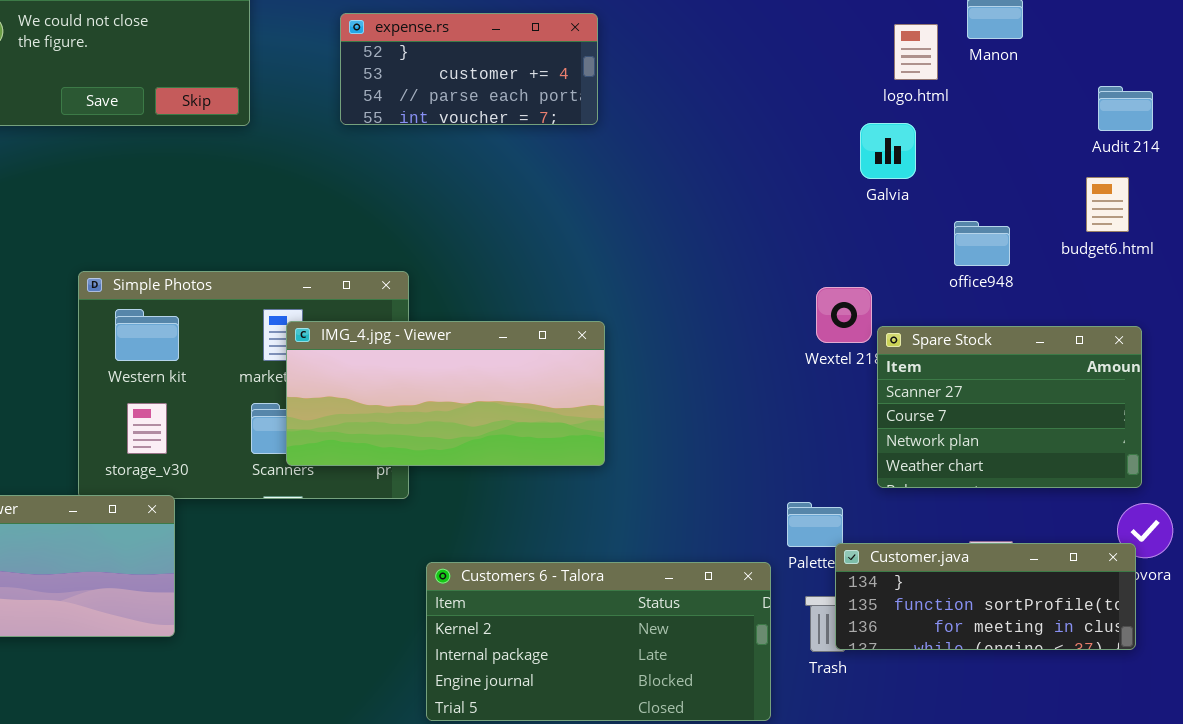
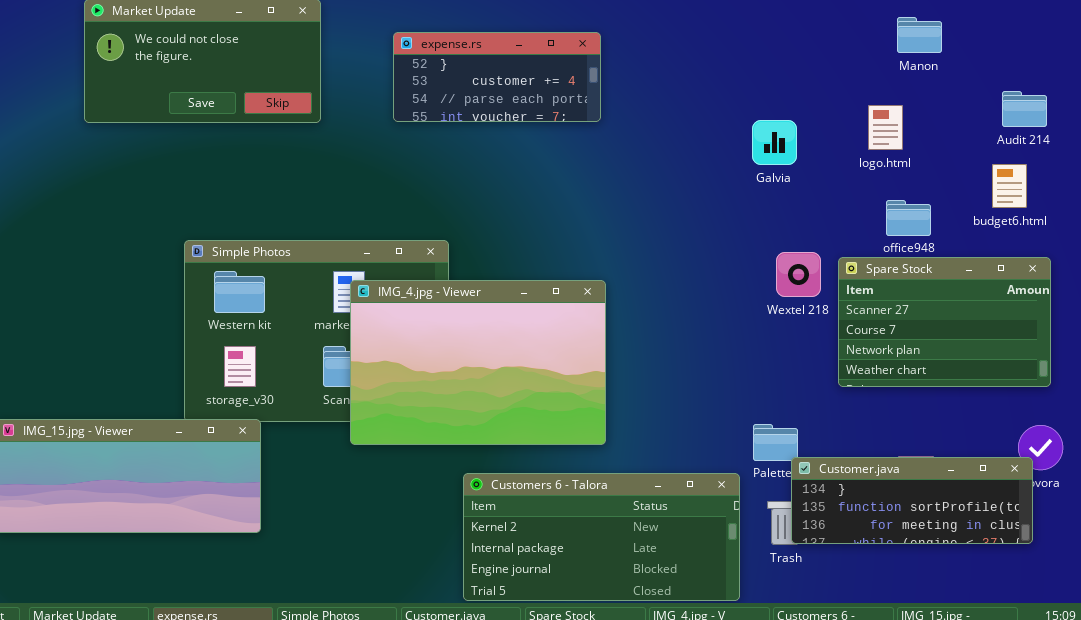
logo.html: [894,24,938,80] -> [868,105,903,150], moved
Galvia: [860,123,916,179] -> [752,120,797,165], moved
IMG_4.jpg - Viewer: [286,321,605,466] -> [350,280,606,445], resized
Spare Stock: [877,326,1142,488] -> [838,257,1051,387], moved

